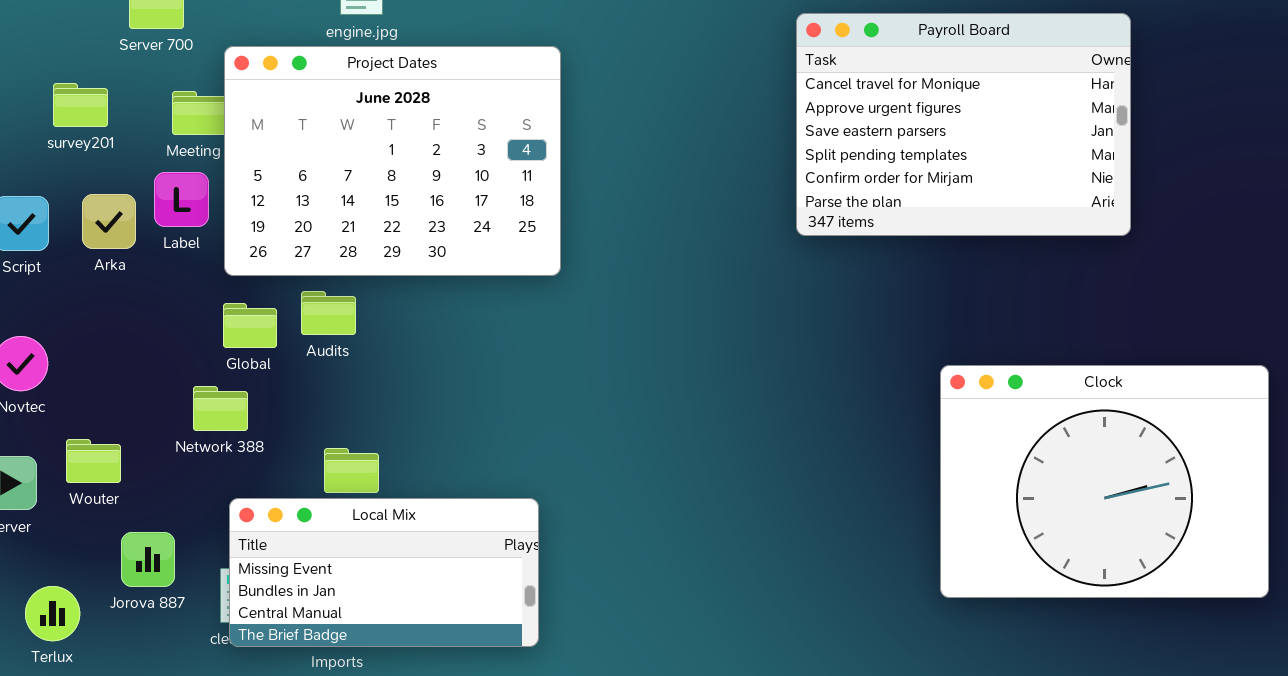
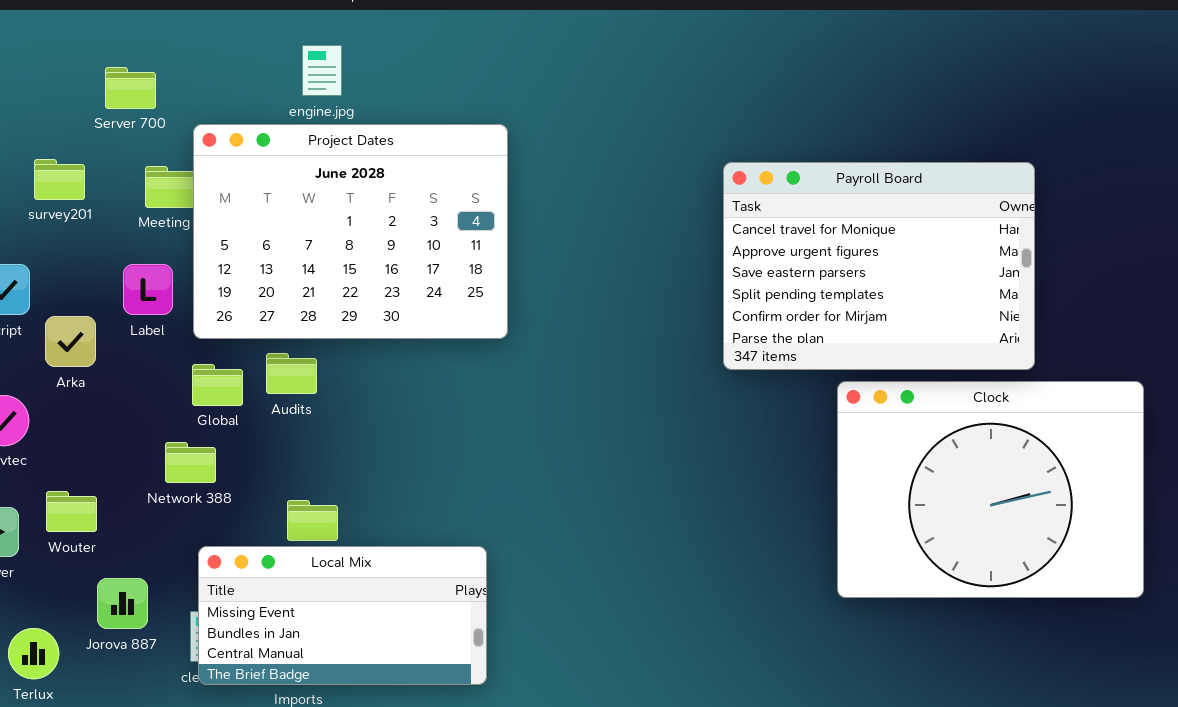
Payroll Board: [796,13,1131,236] -> [723,162,1035,370], moved
Label: [154,172,209,227] -> [123,264,173,315], moved
Arka: [82,194,136,249] -> [45,316,96,367], moved
Clock: [940,365,1269,598] -> [837,381,1144,598], moved

